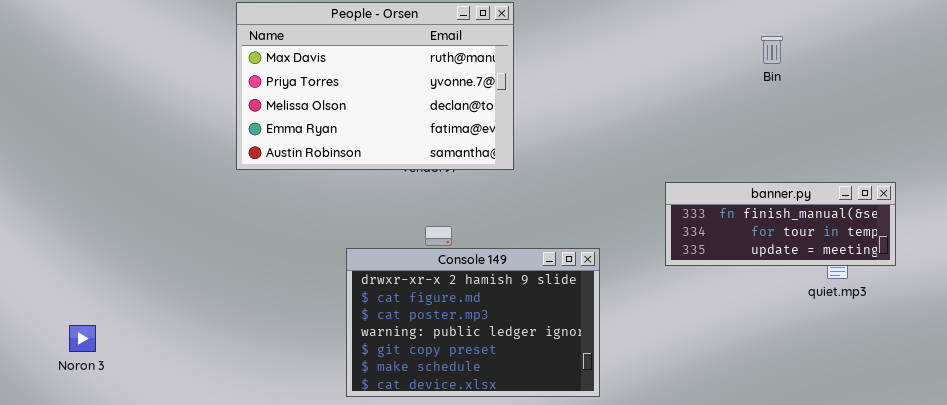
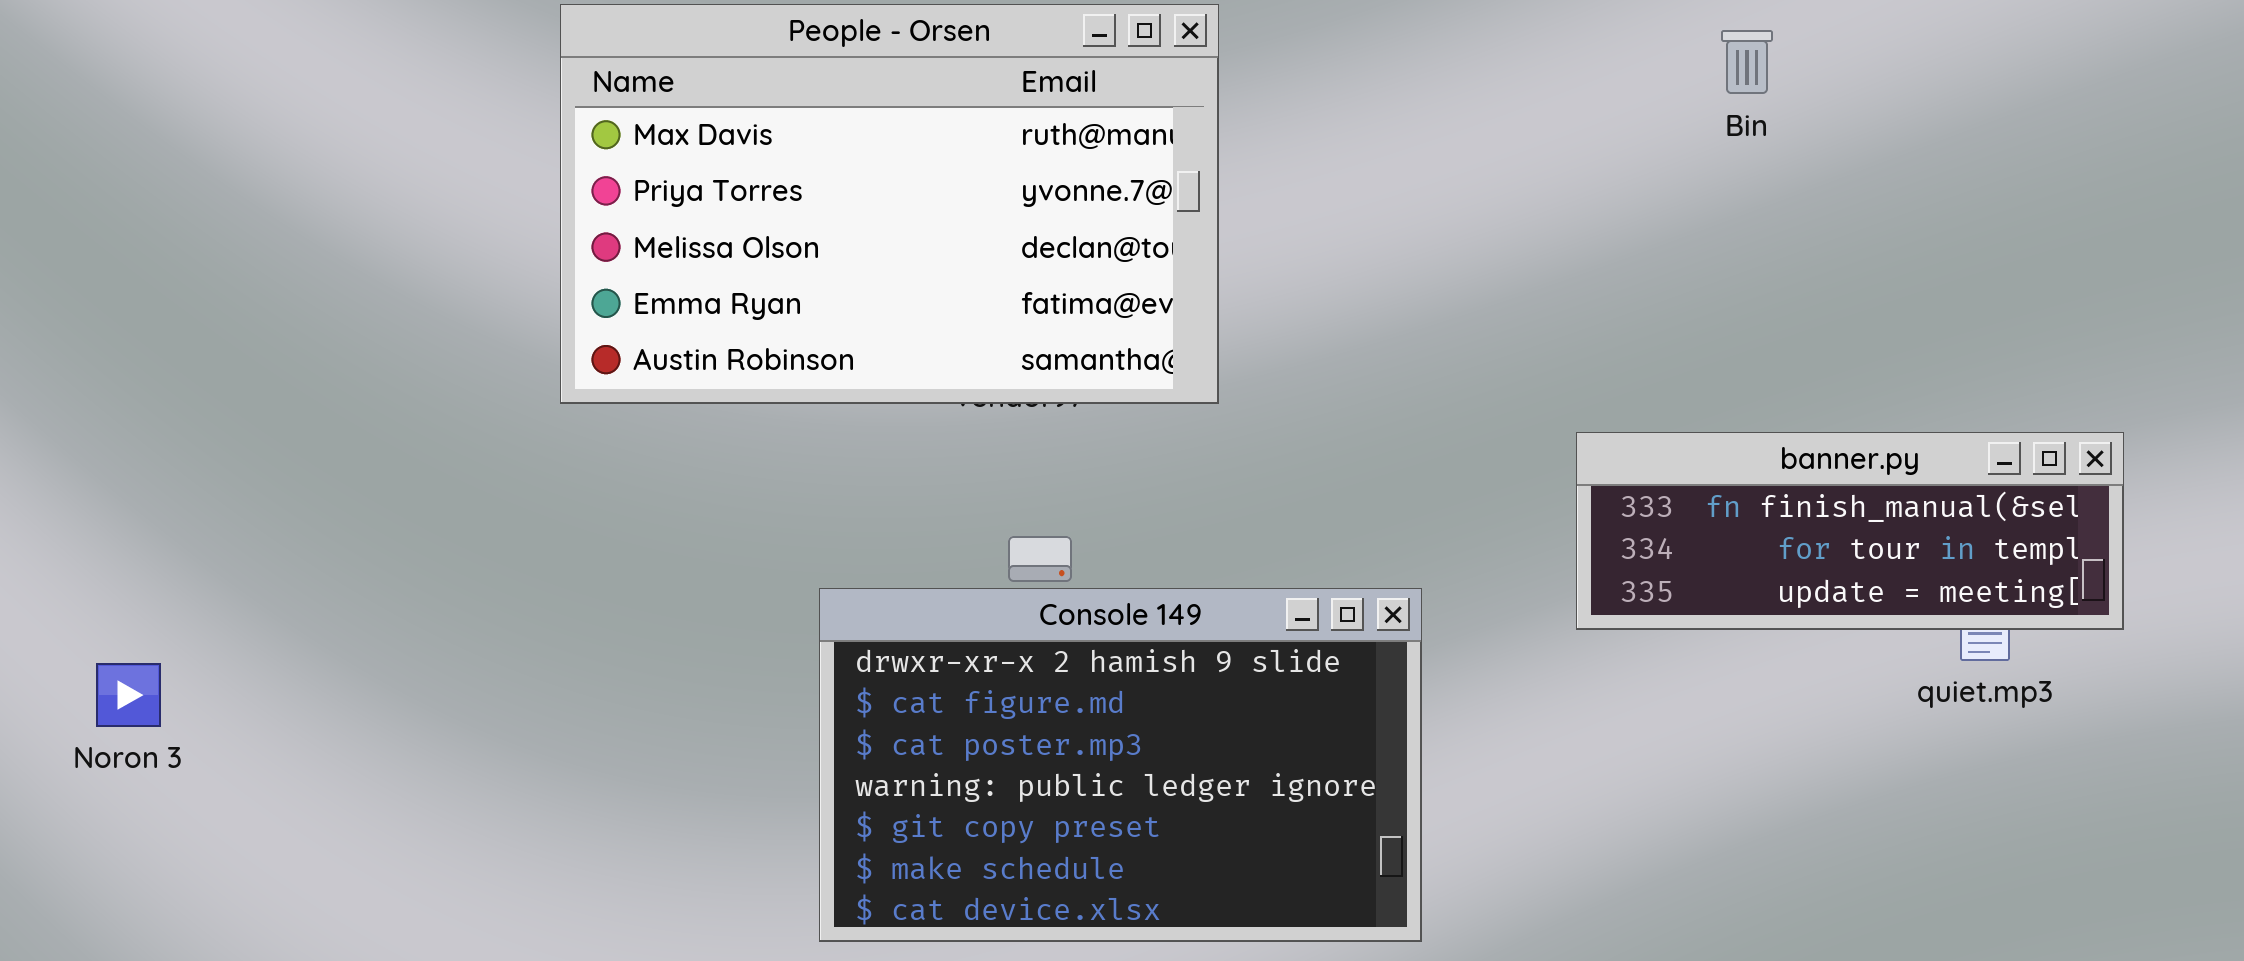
Bin: [761,36,783,64] -> [1721,30,1773,94], moved
Noron 3: [69,325,96,352] -> [96,663,161,727], moved

